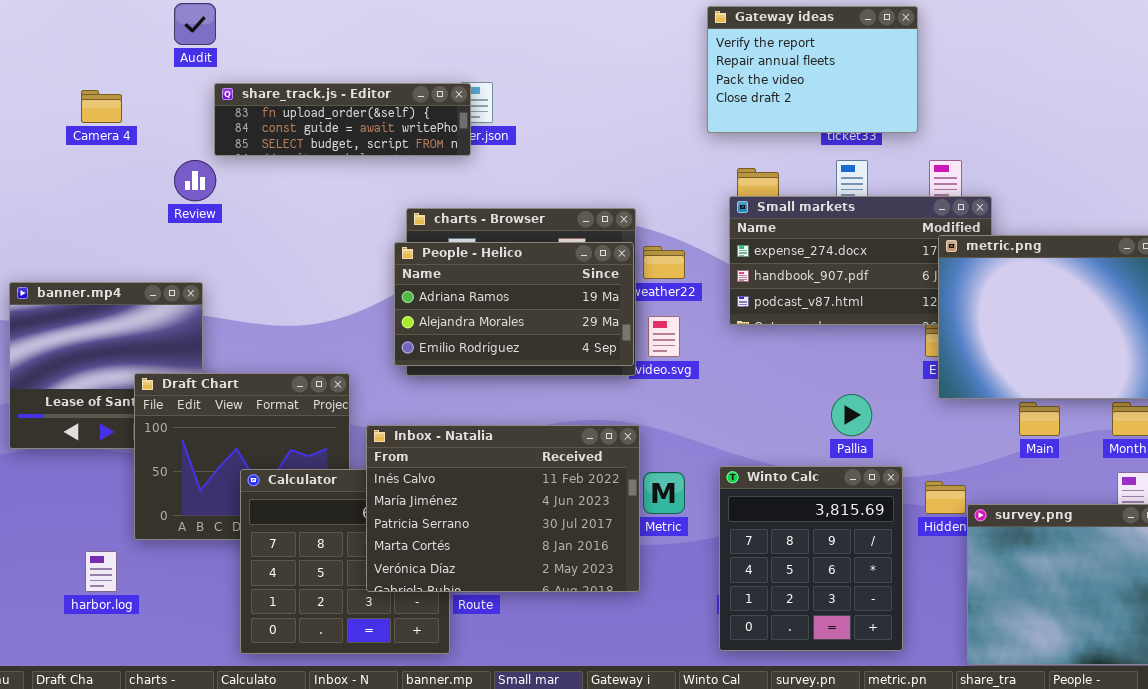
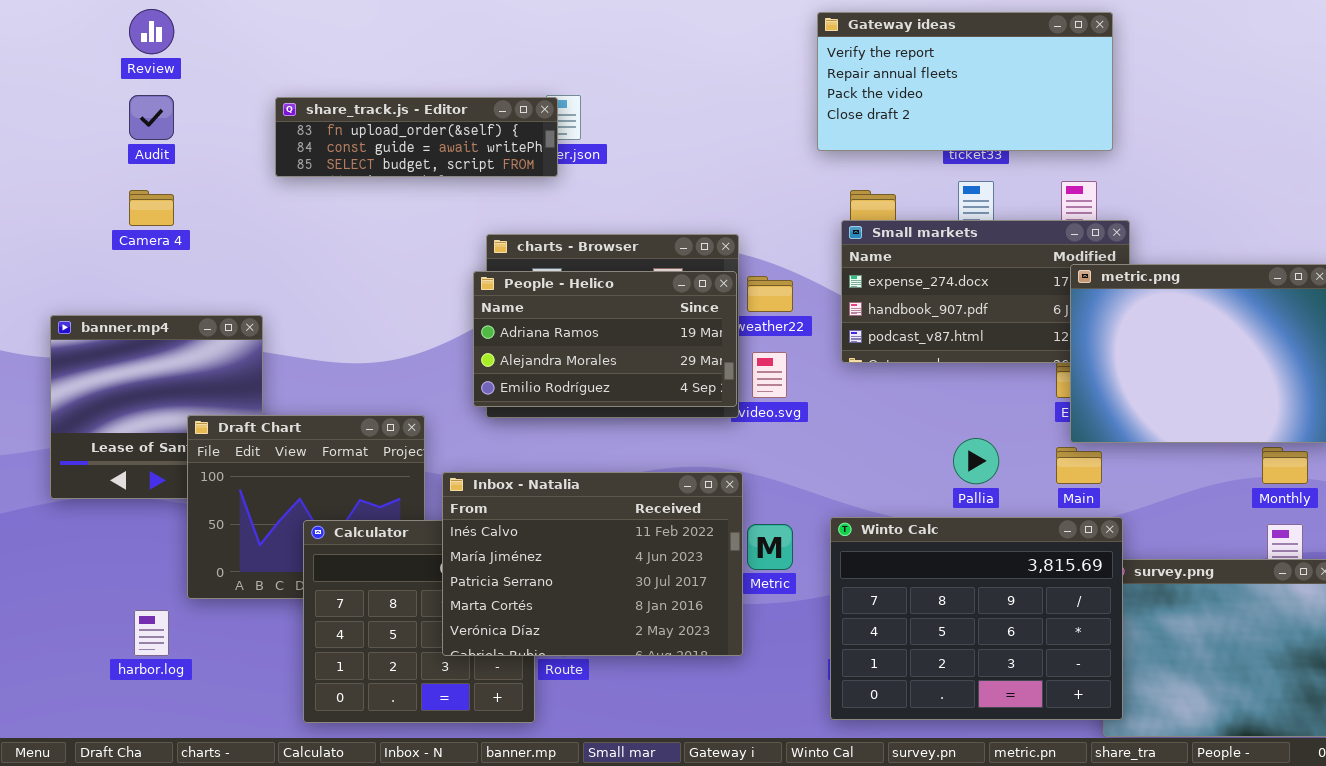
Audit: [174,3,216,45] -> [129,95,174,140], moved
Gateway ideas: [707,6,918,133] -> [817,12,1113,151], resized
Camera 4: [81,90,122,123] -> [129,190,174,226], moved
Review: [174,160,216,201] -> [129,9,174,54], moved
Main: [1019,402,1060,436] -> [1056,447,1102,484], moved
Winto Calc: [719,466,903,651] -> [830,517,1123,720], resized

